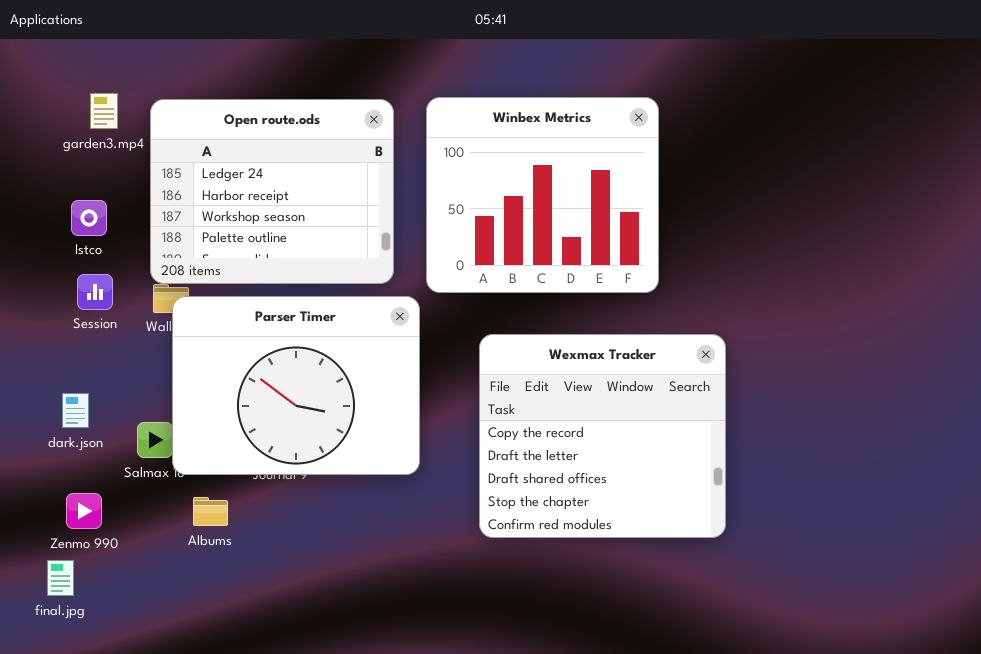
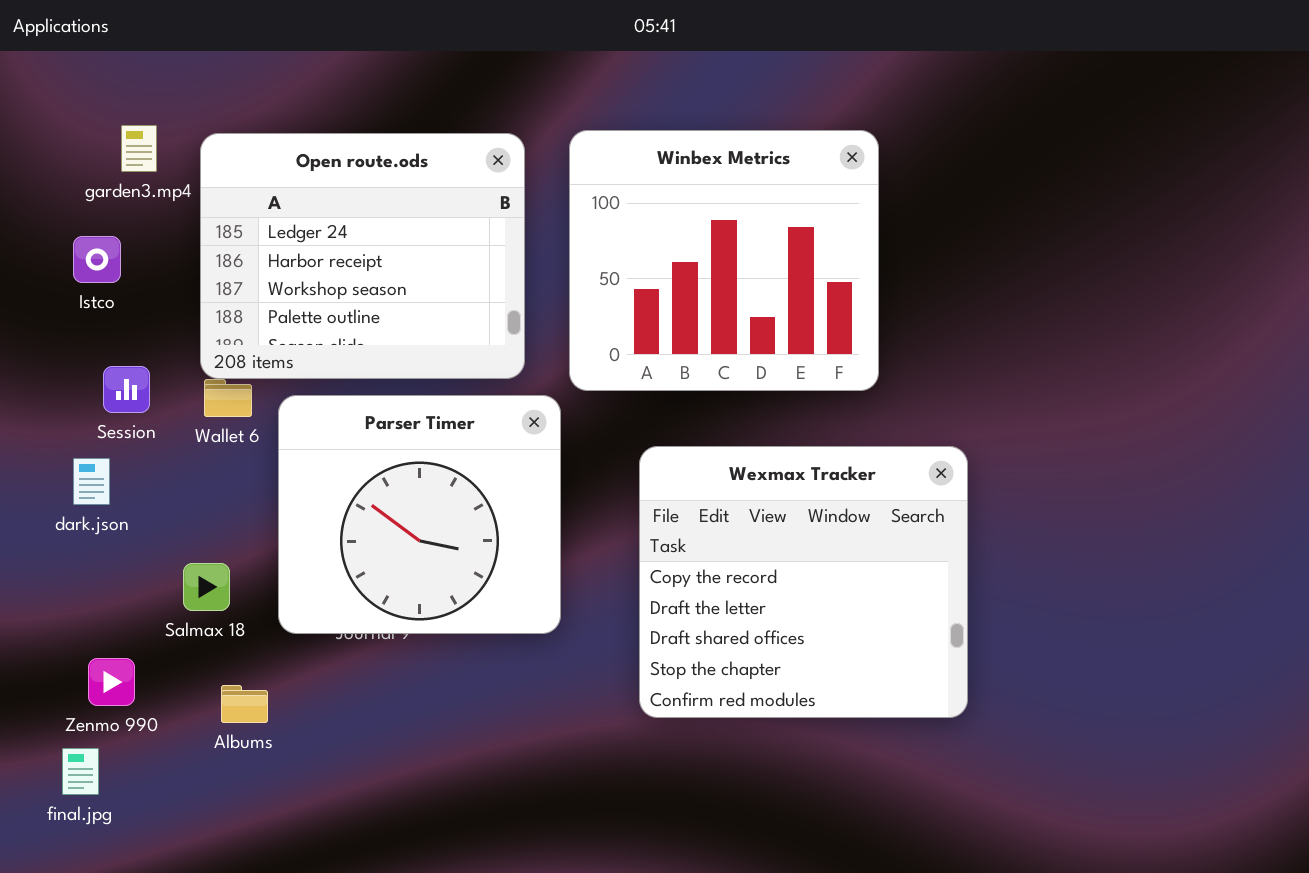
Istco: [71,200,107,236] -> [73,236,121,283], moved
Parser Timer: [172,296,420,475] -> [278,395,561,634], resized
dark.json: [62,393,89,428] -> [73,458,110,505], moved
Albums: [193,497,228,526] -> [221,685,268,723], moved

